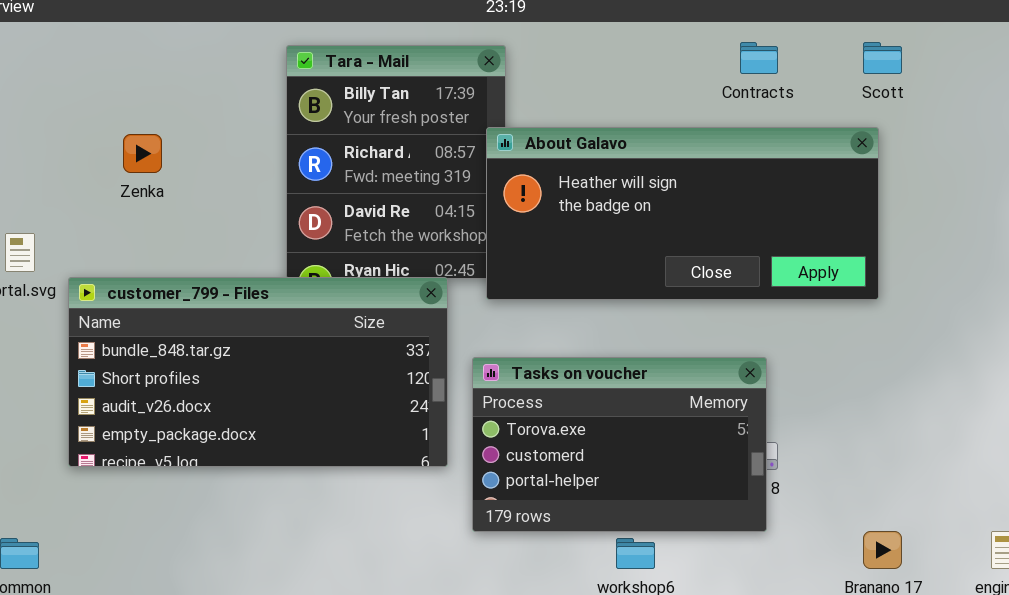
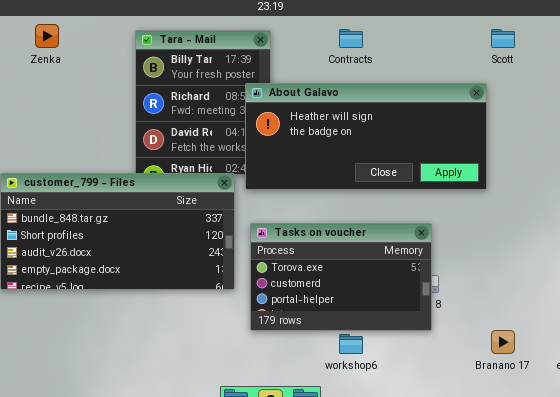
Contracts: [740,42,778,74] -> [339,29,363,48], moved
About Galavo: [486,127,879,300] -> [245,83,487,190], moved
Zenka: [123,134,162,173] -> [35,24,59,48], moved

